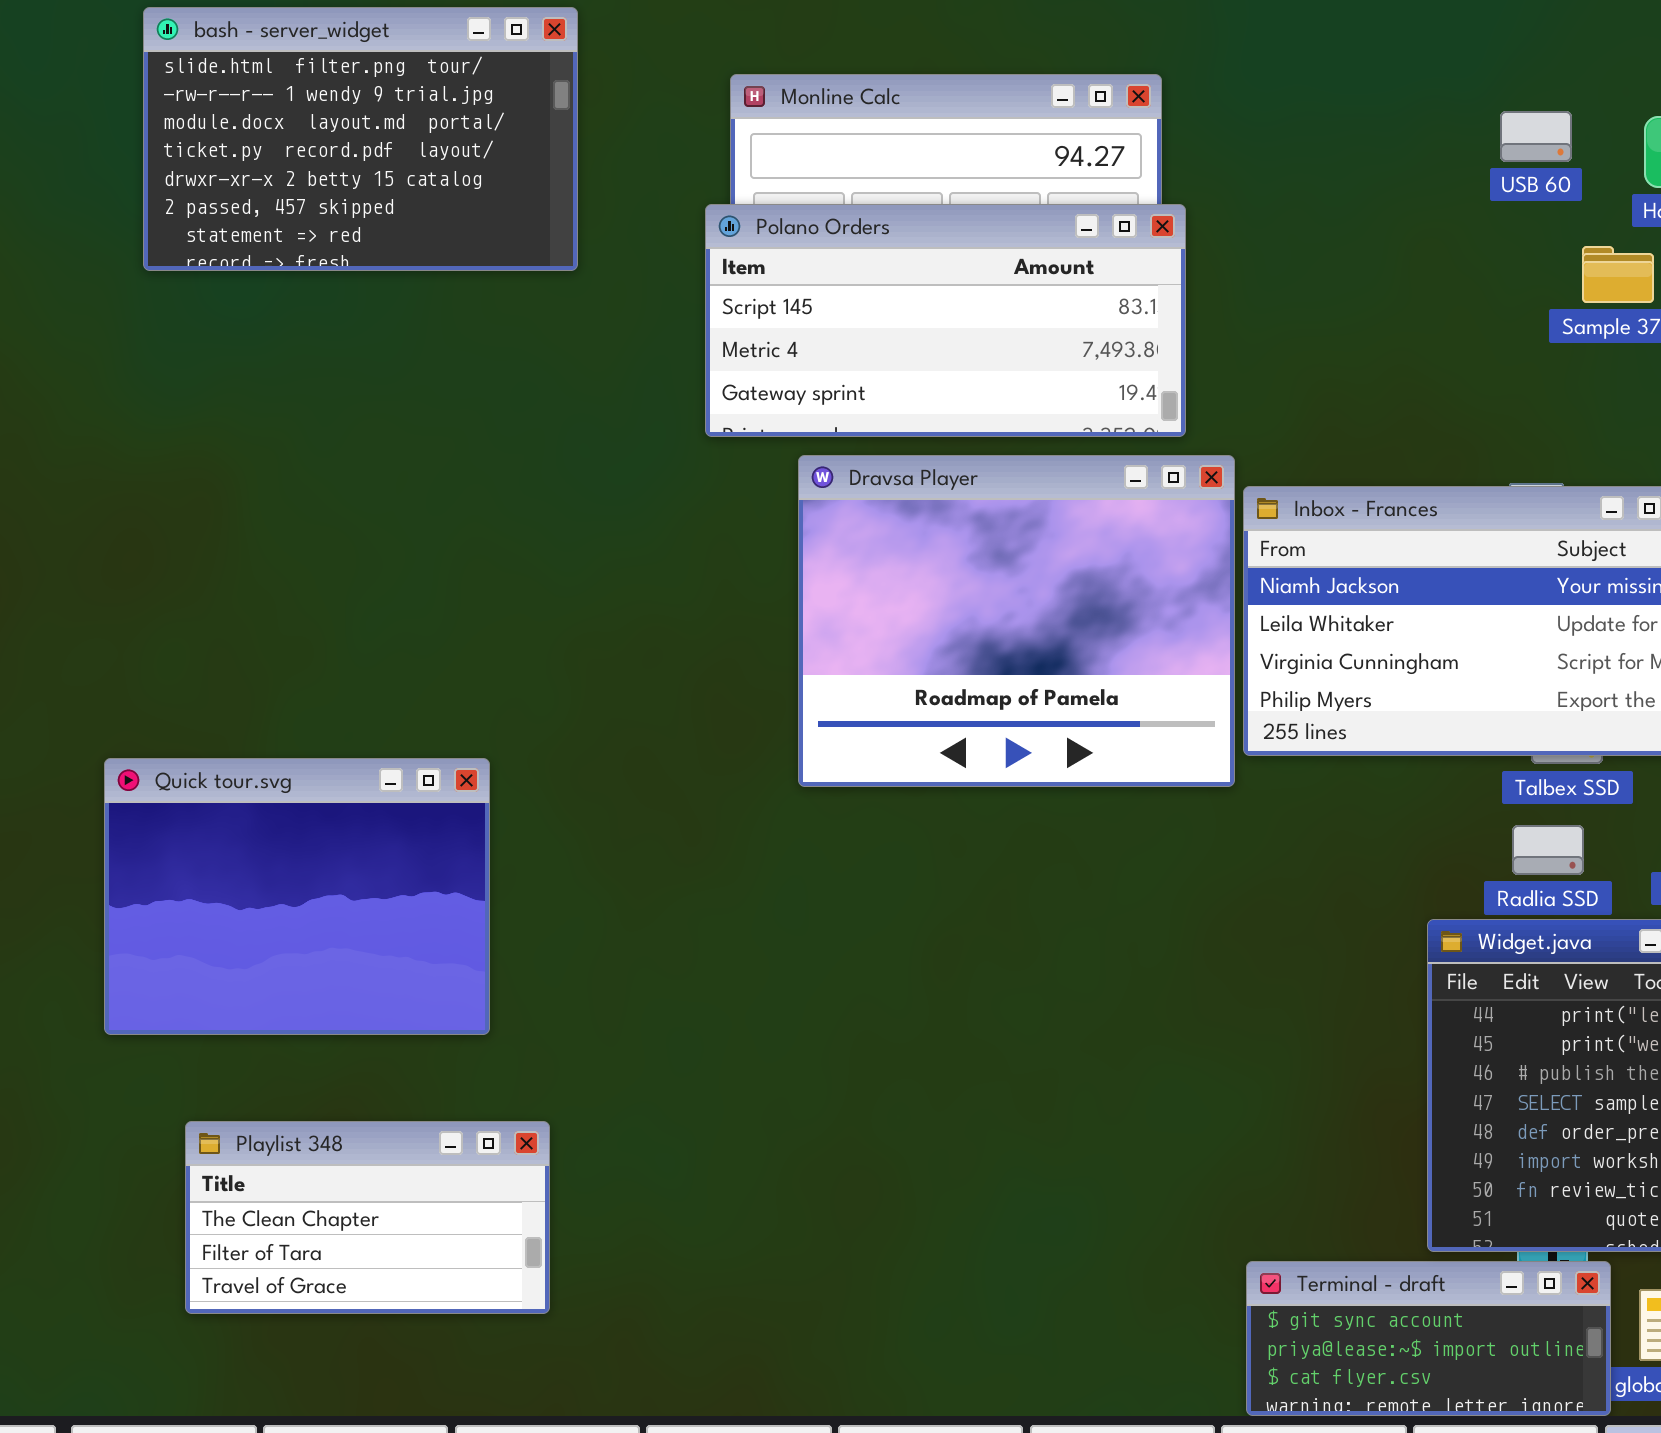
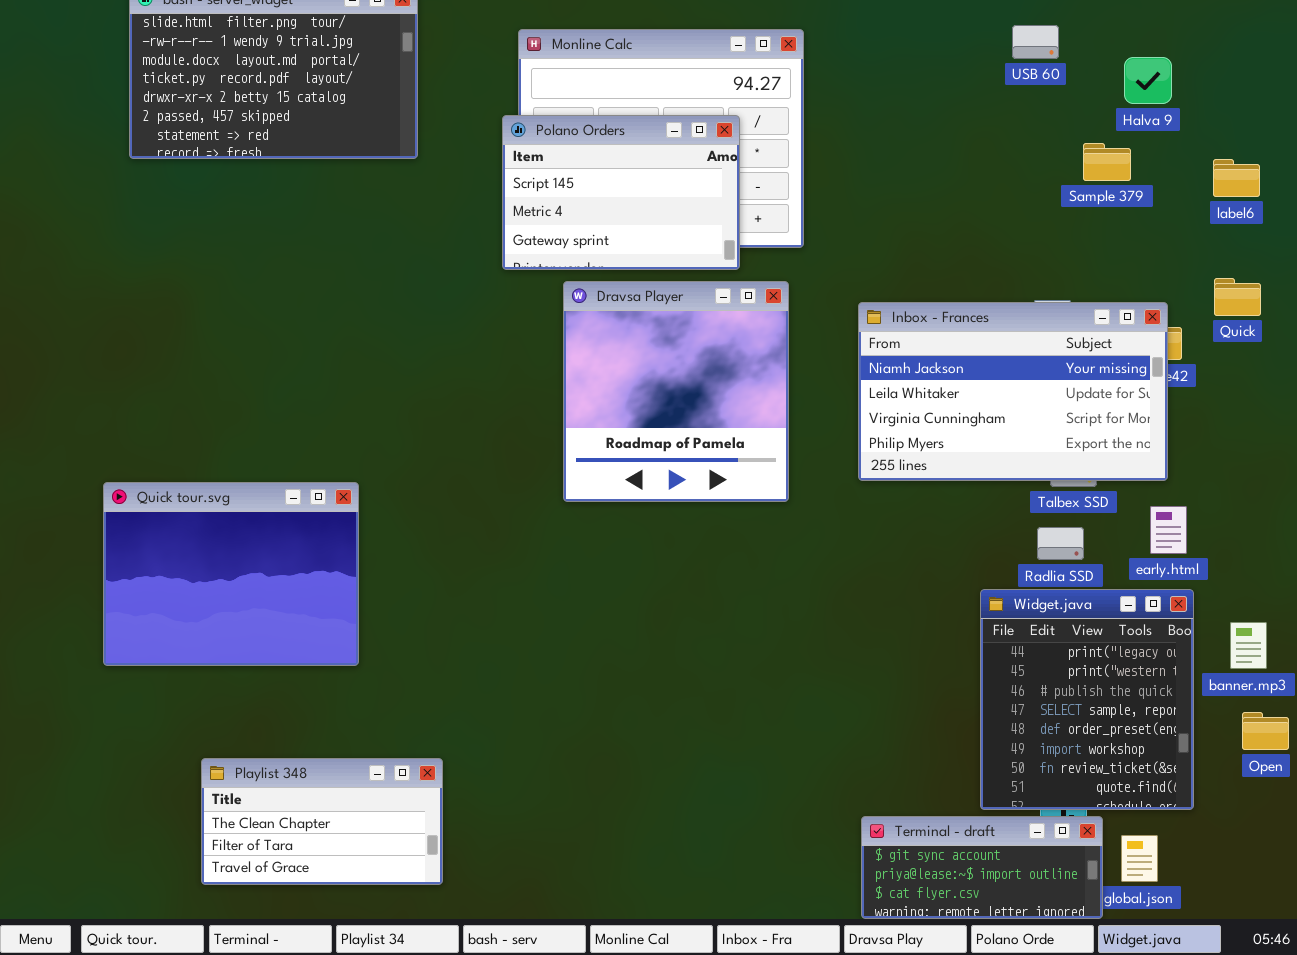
USB 60: [1500,111,1572,162] -> [1012,25,1059,59], moved
Polano Orders: [705,204,1186,437] -> [502,115,740,270], resized
Dravsa Player: [798,455,1235,787] -> [563,281,789,502], resized
Playlist 348: [185,1121,550,1314] -> [201,758,443,885], moved

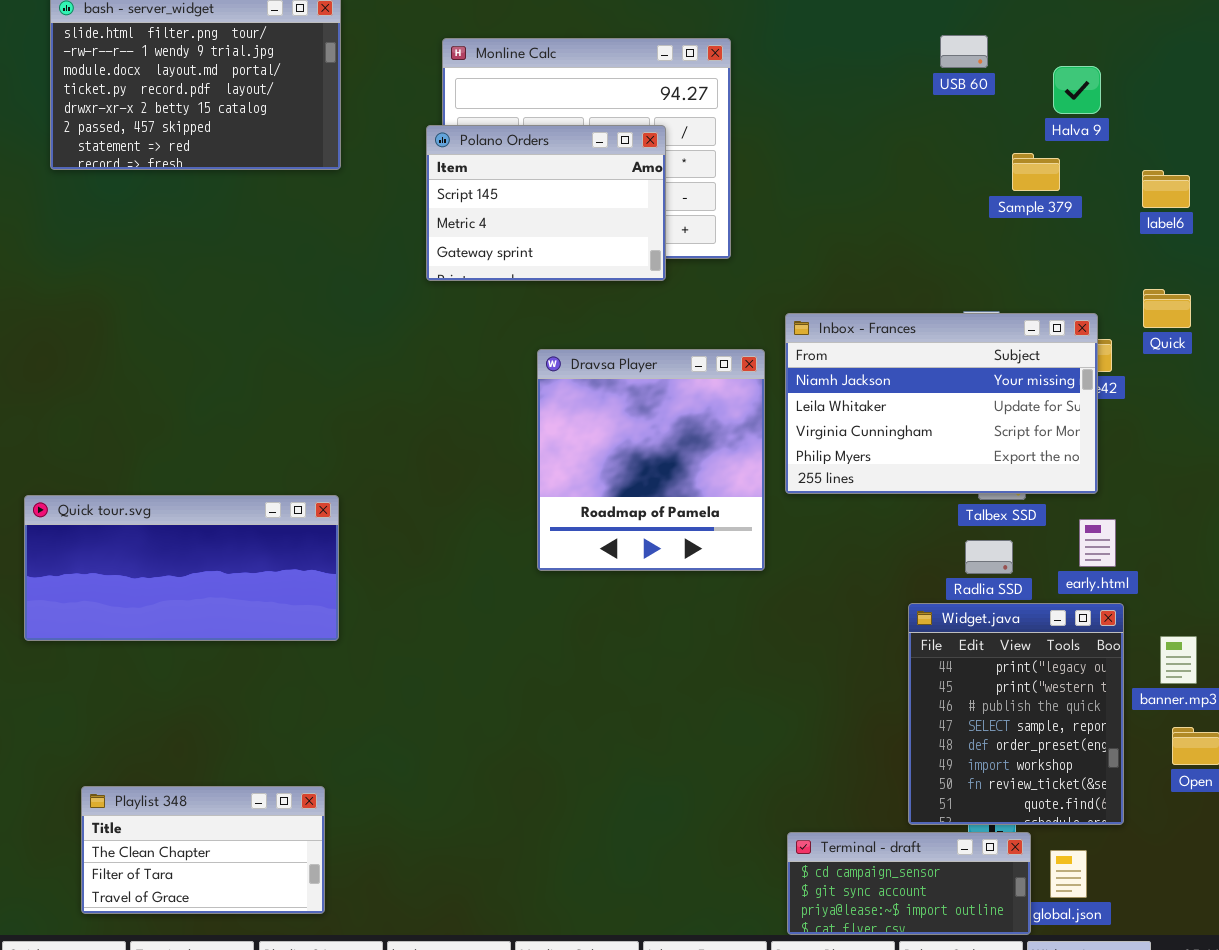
Dravsa Player: [563,281,789,502] -> [537,349,765,571], moved
Quick tour.svg: [103,482,359,666] -> [24,495,339,641], resized
Playlist 348: [201,758,443,885] -> [81,786,325,914], moved
Terminal - draft: [861,816,1103,919] -> [787,832,1031,935], scrolled up 1 row

